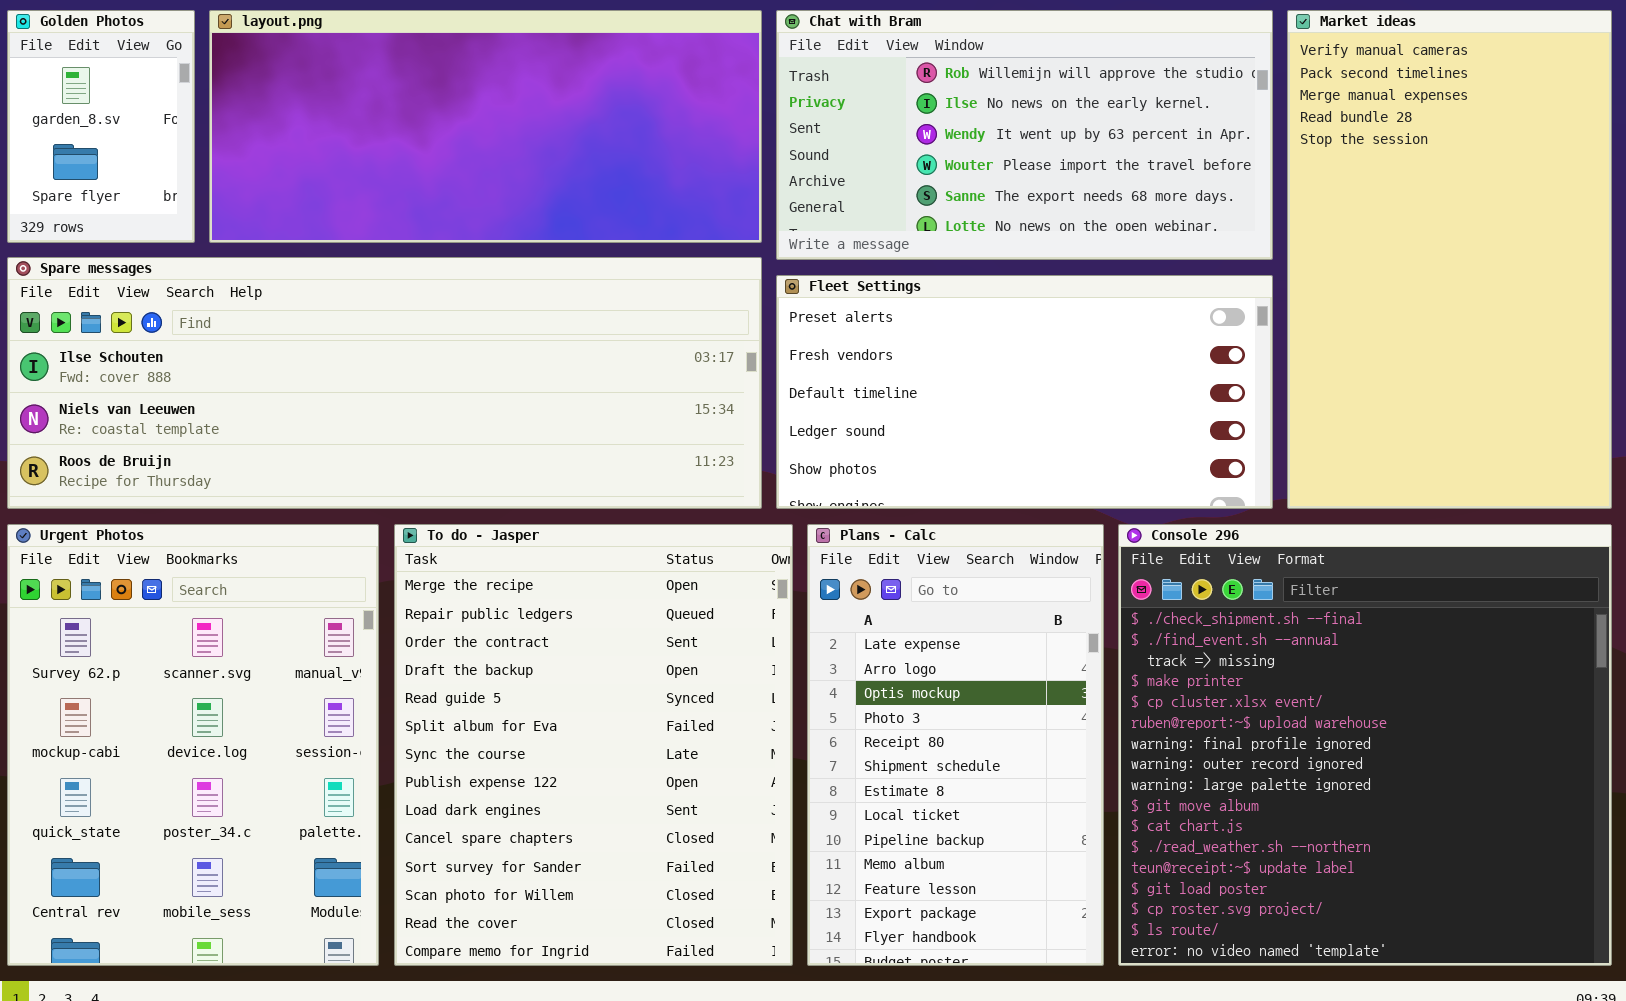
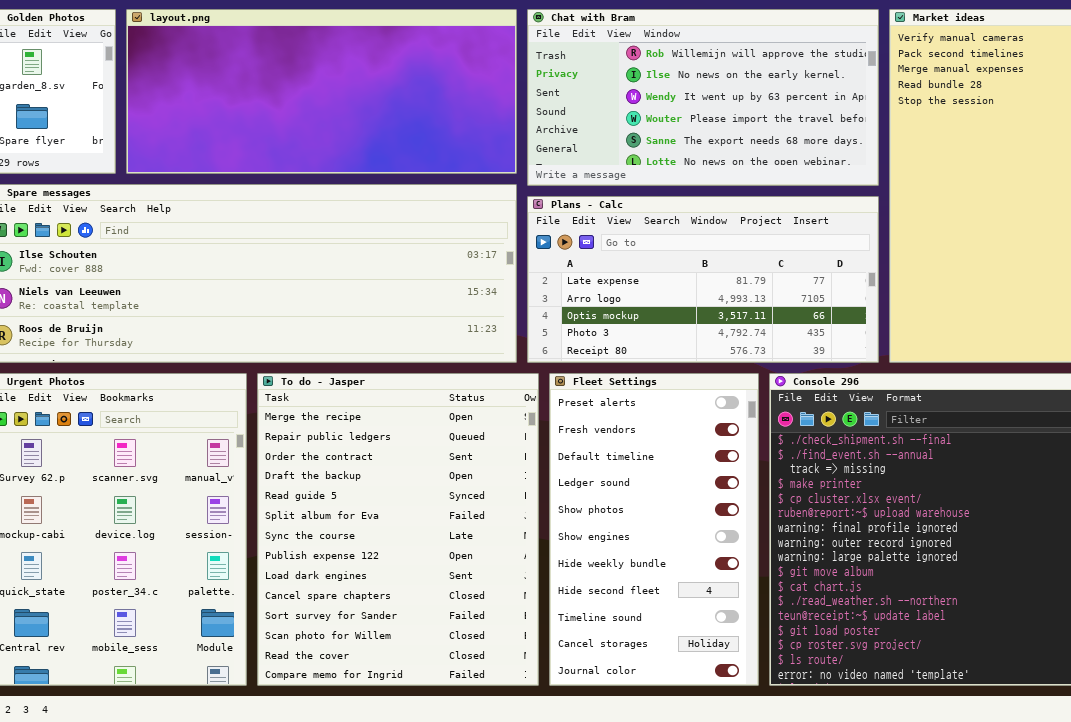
Fleet Settings: [776,275,1273,509] -> [549,373,759,686], moved, resized
Plans - Calc: [807,524,1104,966] -> [527,196,879,363], moved, resized

